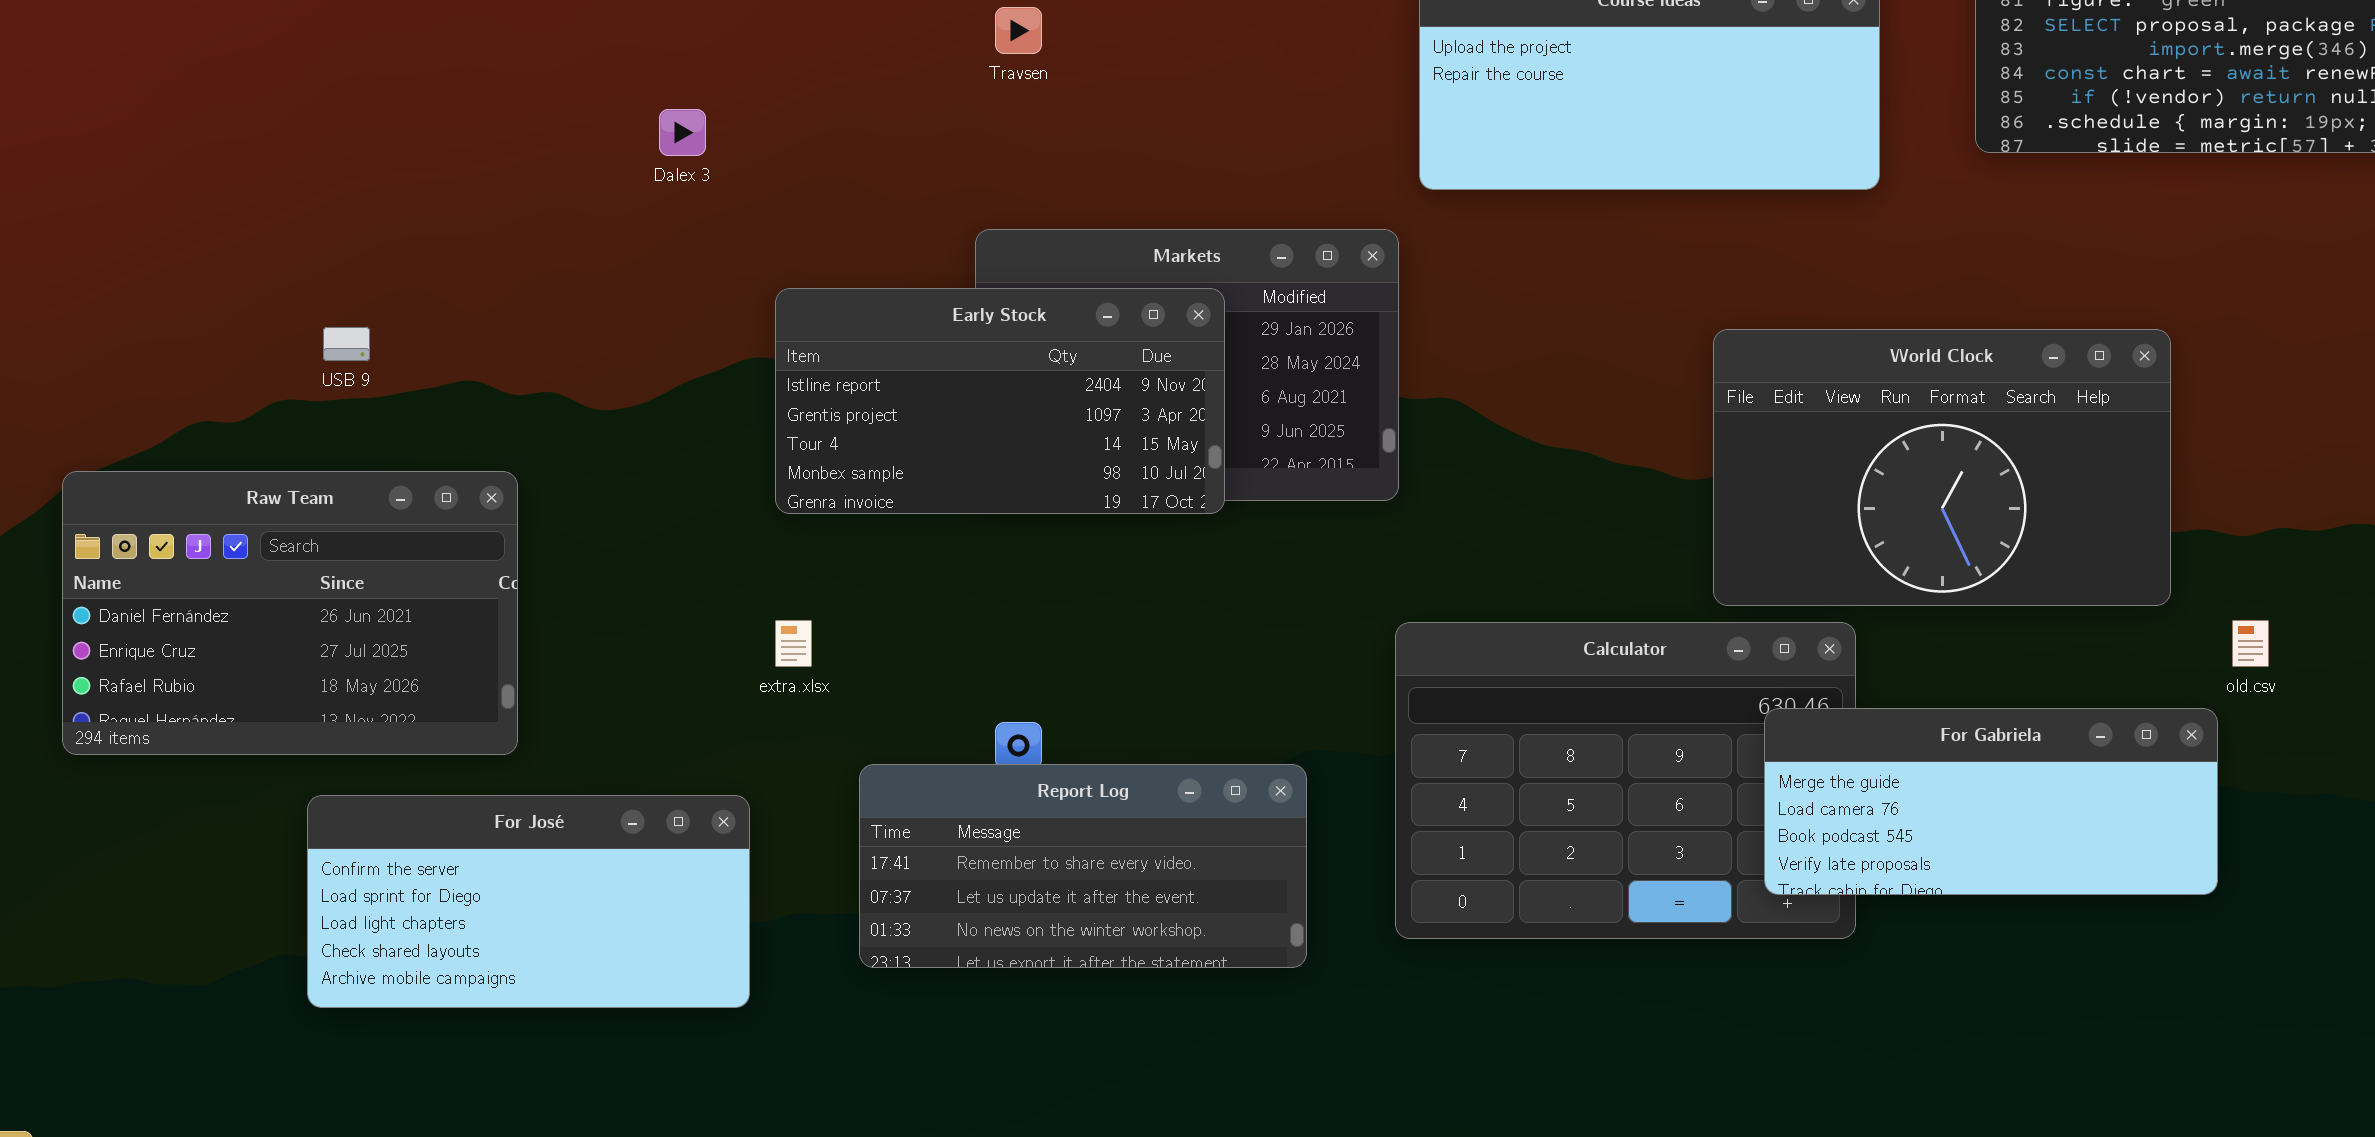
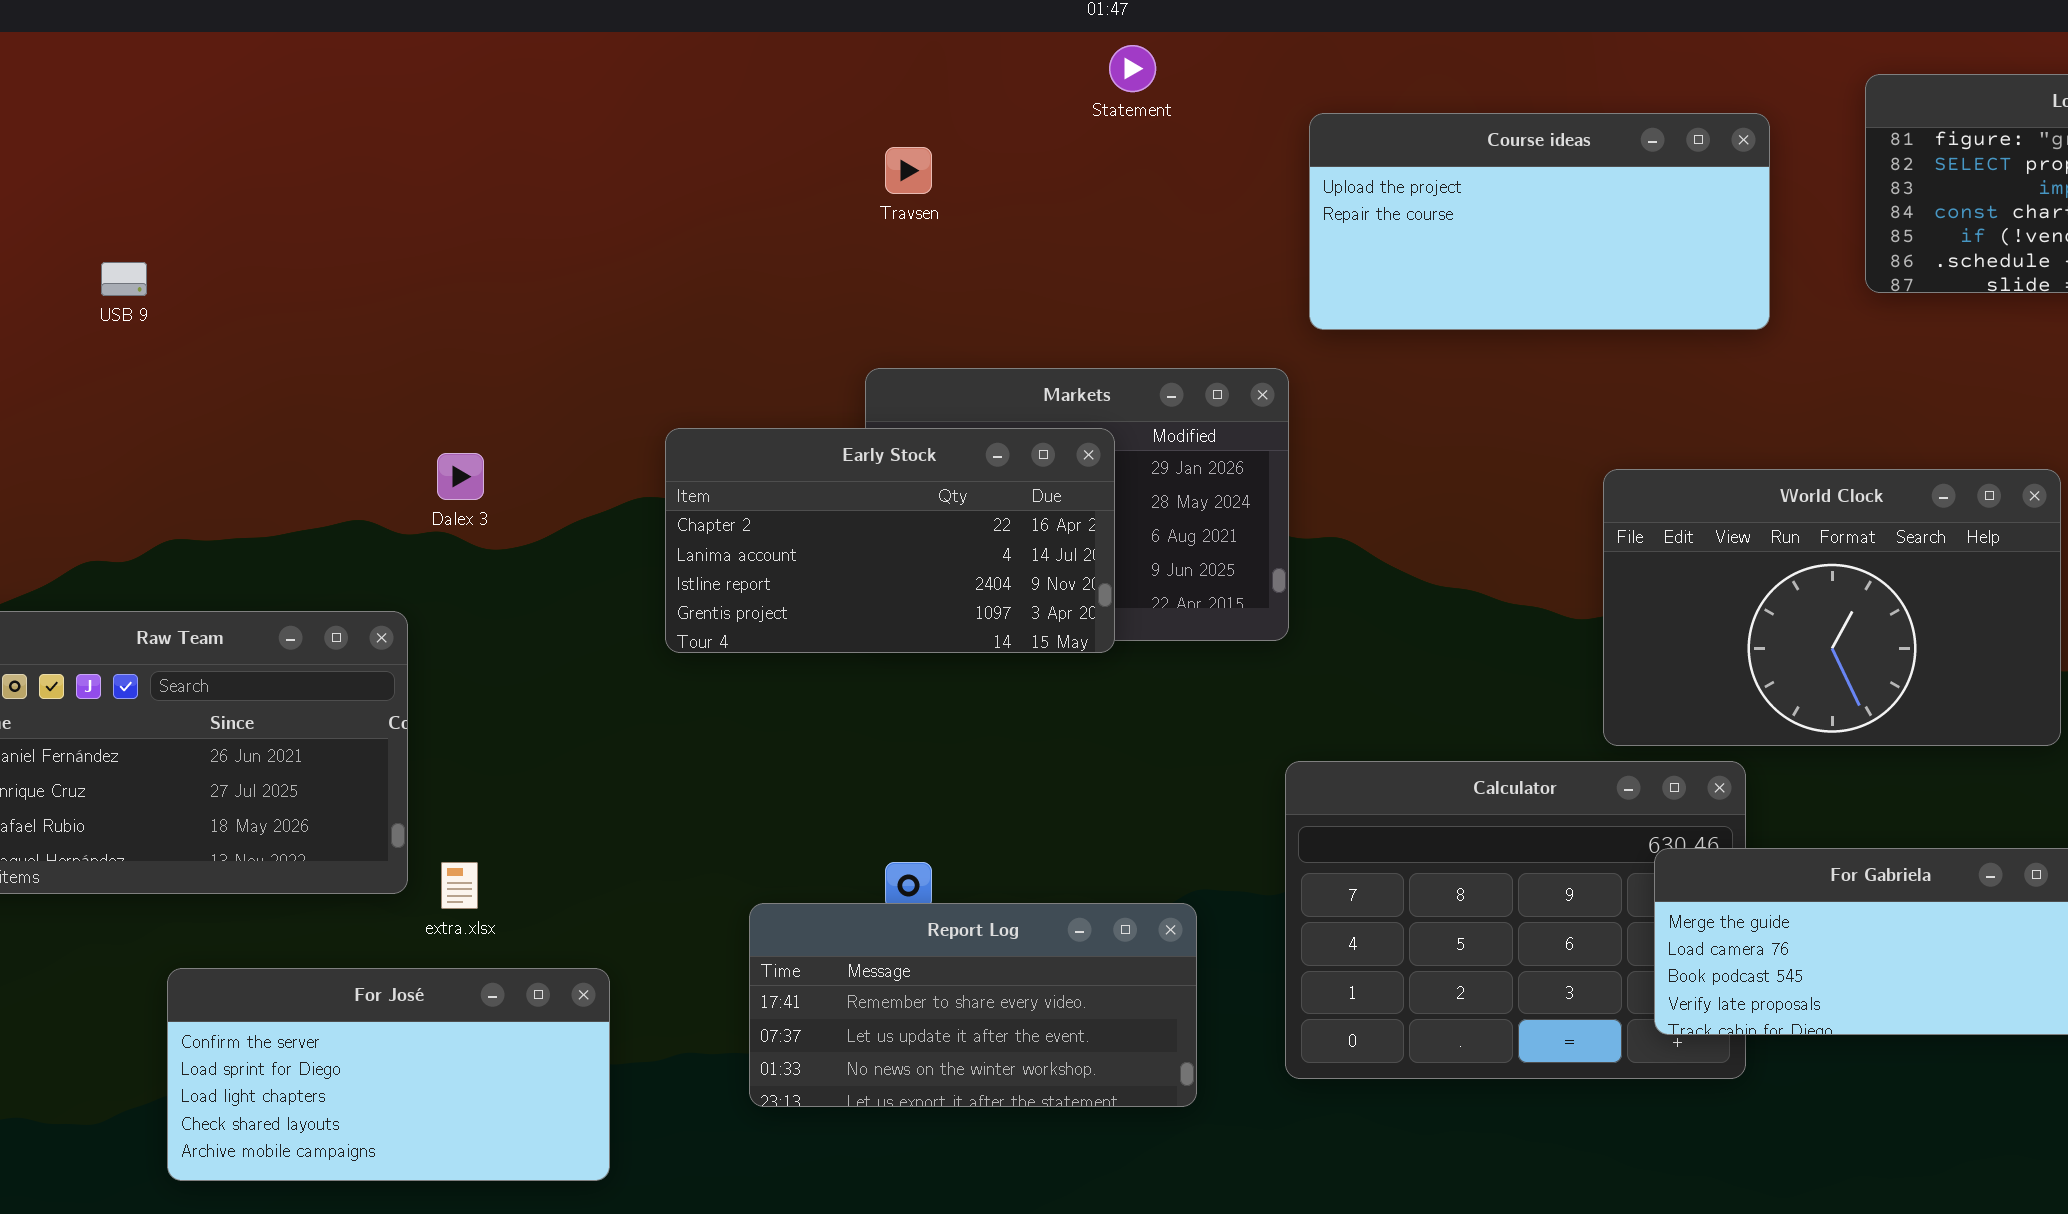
Dalex 3: [659,109,706,156] -> [437,453,484,500], moved
Early Stock: [775,288,1225,514] -> [665,428,1115,653], scrolled up 2 rows
USB 9: [323,327,370,361] -> [101,262,147,296], moved
extra.xlsx: [775,620,812,667] -> [441,862,478,909], moved
For José: [307,795,750,1008] -> [167,968,610,1181], moved

